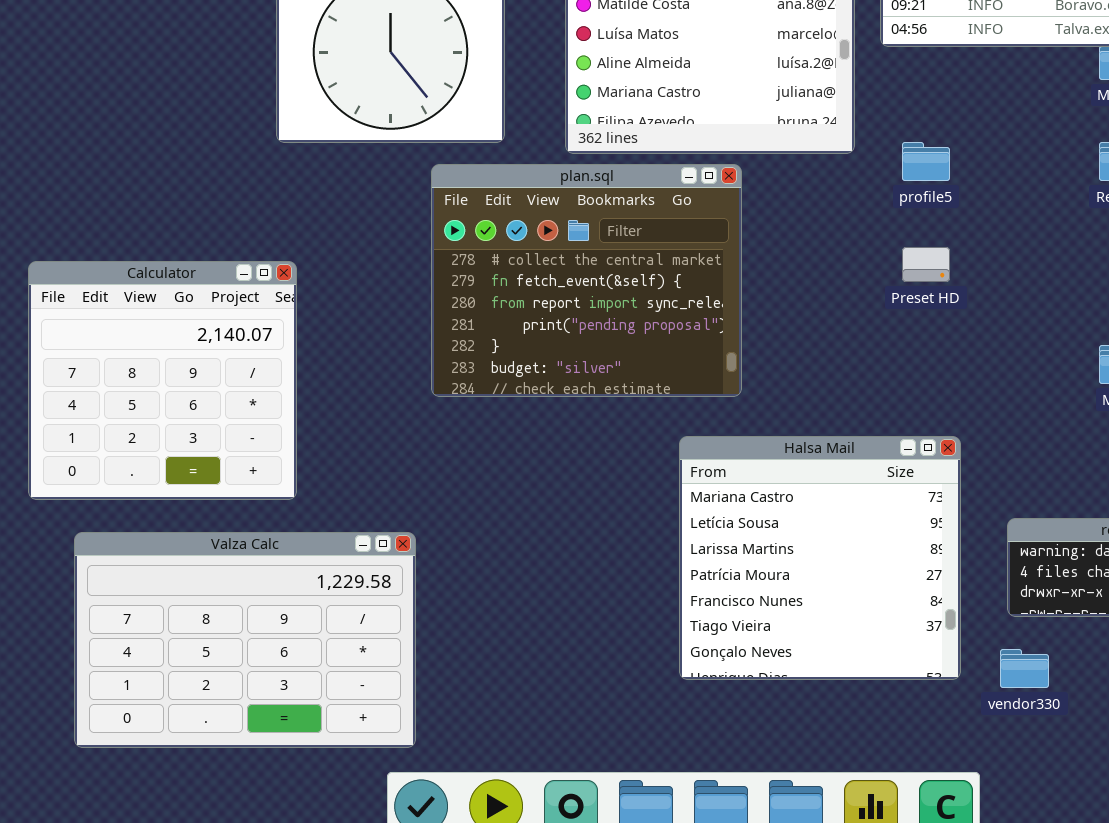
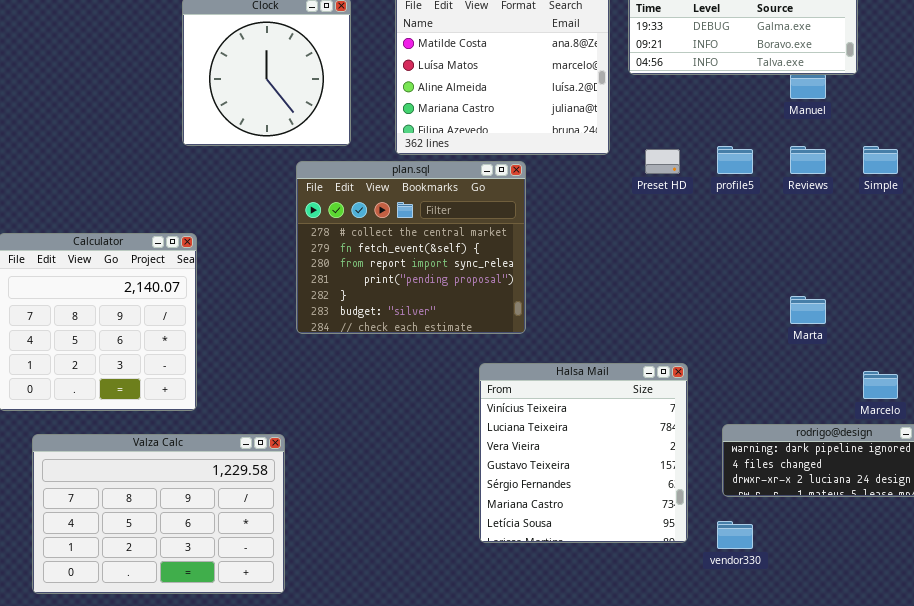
profile5: [902,142,950,181] -> [717,146,753,174], moved
Preset HD: [902,247,950,282] -> [645,149,680,174], moved
Halsa Mail: [679,436,961,680] -> [479,363,688,543], scrolled up 5 rows

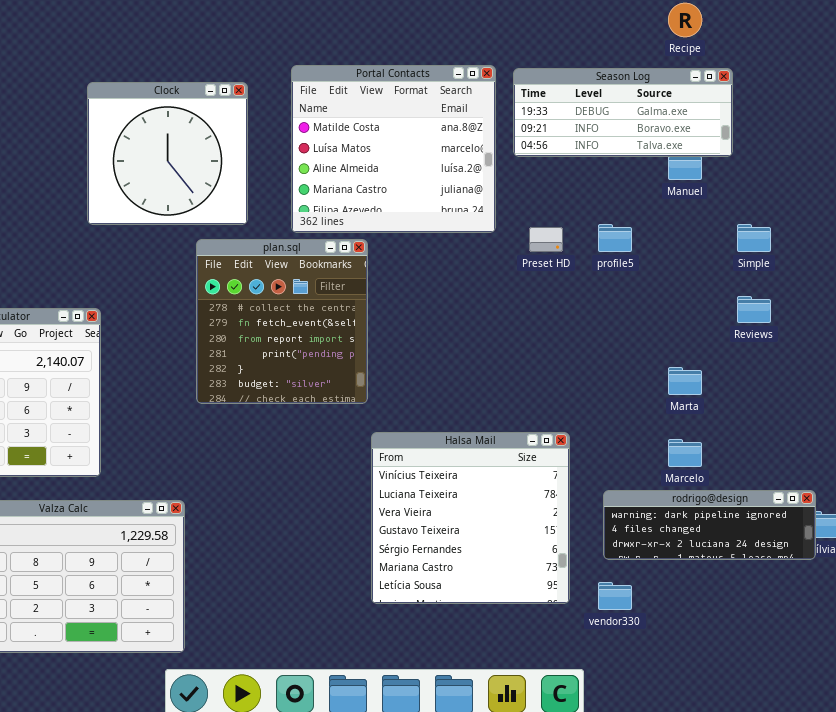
Reviews: [790,146,826,174] -> [737,296,771,323], moved
plan.sql: [296,161,526,334] -> [196,239,368,404], resized
Marcelo: [863,371,898,399] -> [668,439,702,467], moved

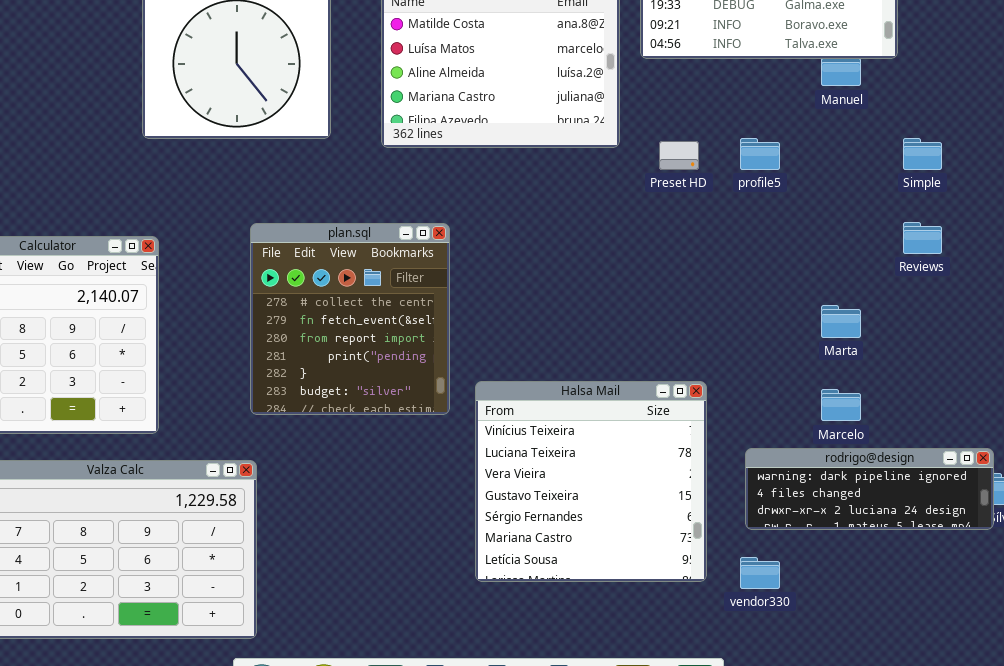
plan.sql: [196,239,368,404] -> [250,223,450,415], moved

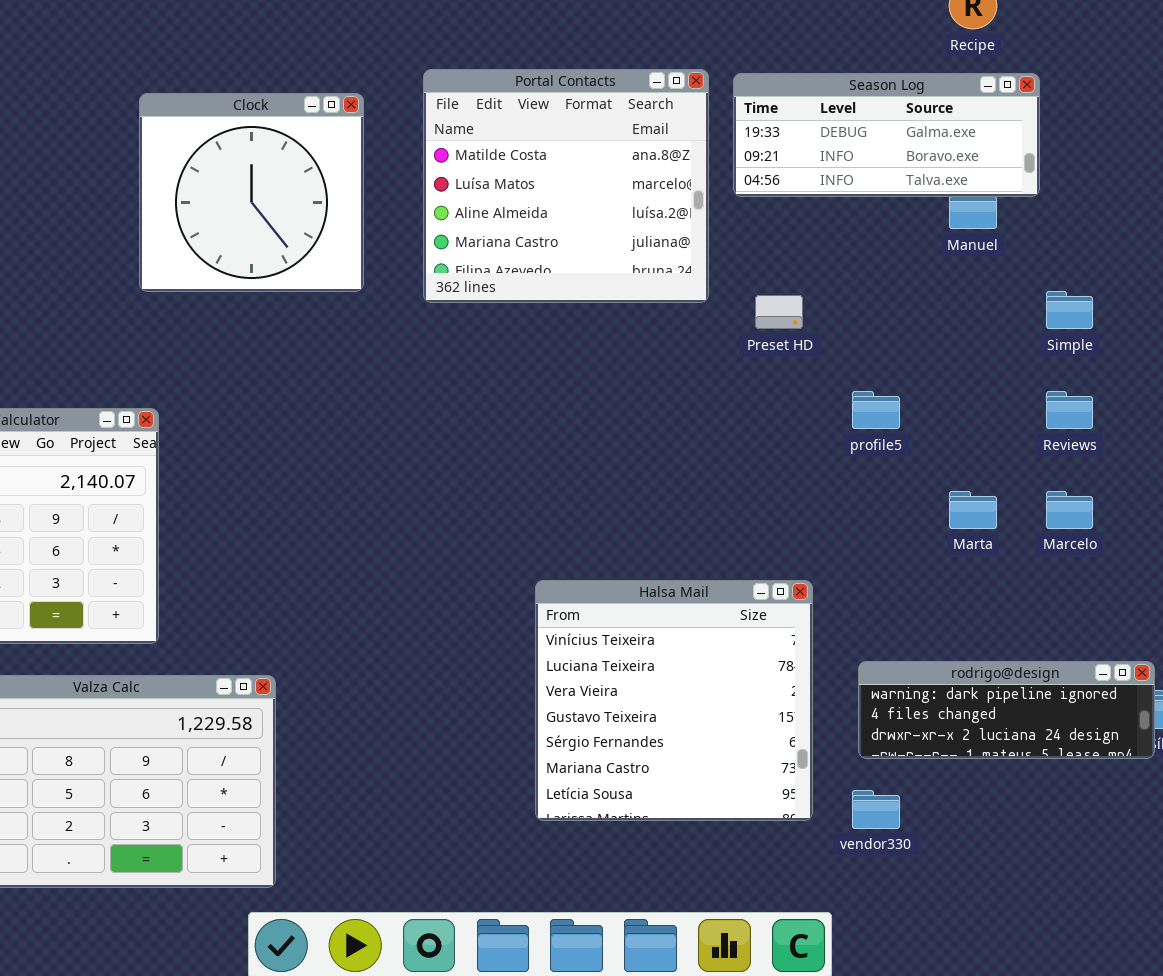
profile5: [740,138,780,170] -> [852,391,900,429], moved
plan.sql: [250,223,450,415] -> none, closed
Marcelo: [821,389,861,421] -> [1046,491,1093,529], moved

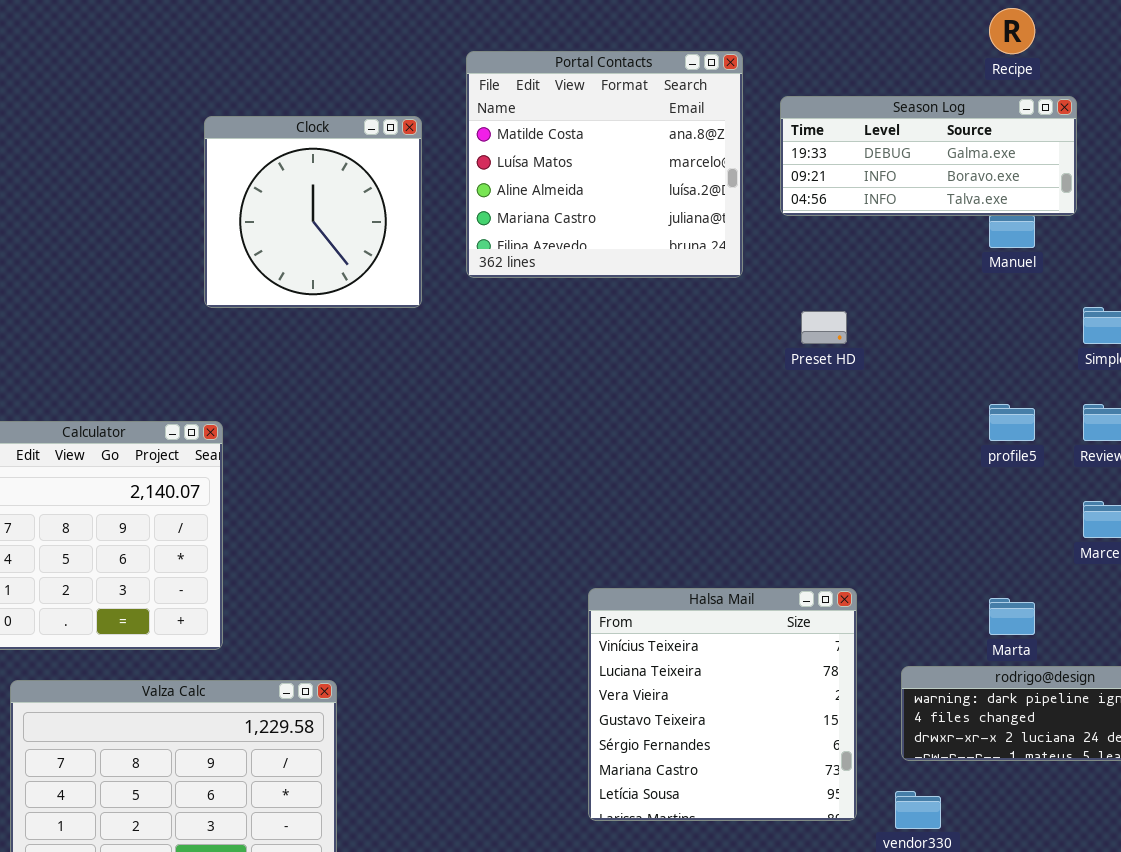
Portal Contacts: [423,69,709,303] -> [466,51,743,278], moved
profile5: [852,391,900,429] -> [989,404,1035,441], moved
Marta: [949,491,997,529] -> [989,598,1035,635], moved

